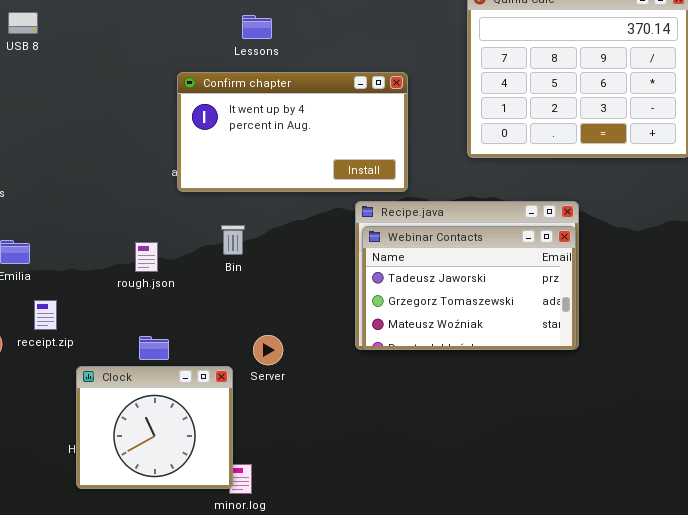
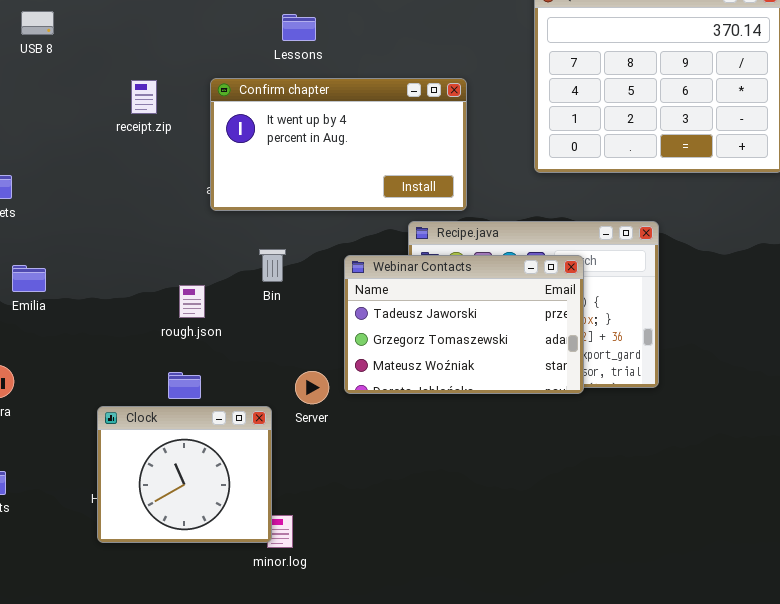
Webinar Contacts: [362,226,576,350] -> [344,255,584,394], moved
rough.json: [135,242,158,272] -> [179,285,205,318], moved
receipt.zip: [34,300,57,330] -> [131,80,157,114], moved

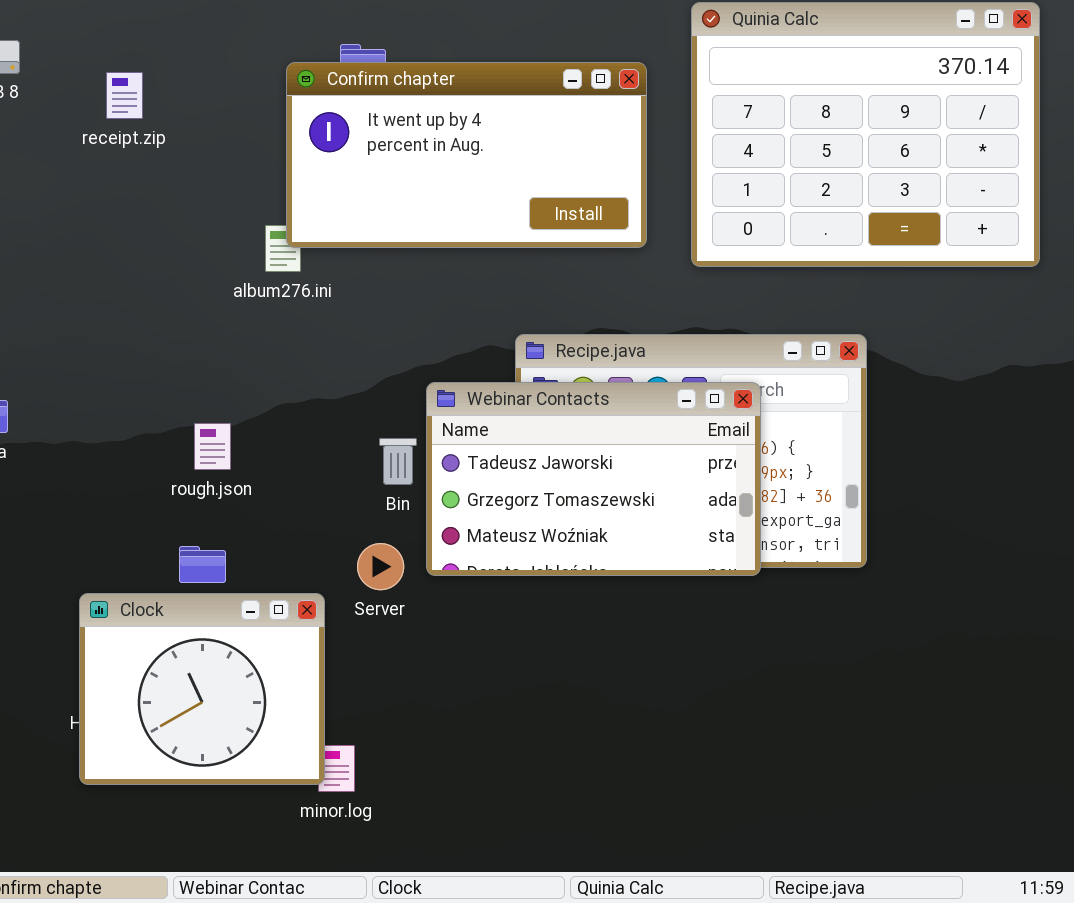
Confirm chapter: [210,78,467,211] -> [286,62,647,248], moved
receipt.zip: [131,80,157,114] -> [106,72,143,119], moved
Bin: [259,249,286,282] -> [379,438,417,485], moved

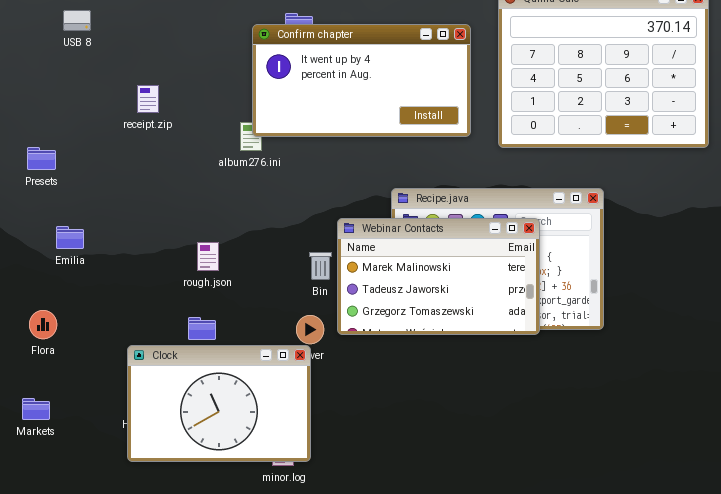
receipt.zip: [106,72,143,119] -> [137,85,159,113], moved
Webinar Contacts: [426,382,761,576] -> [337,218,540,335], scrolled up 1 row
Clock: [79,593,325,785] -> [127,345,311,462], resized

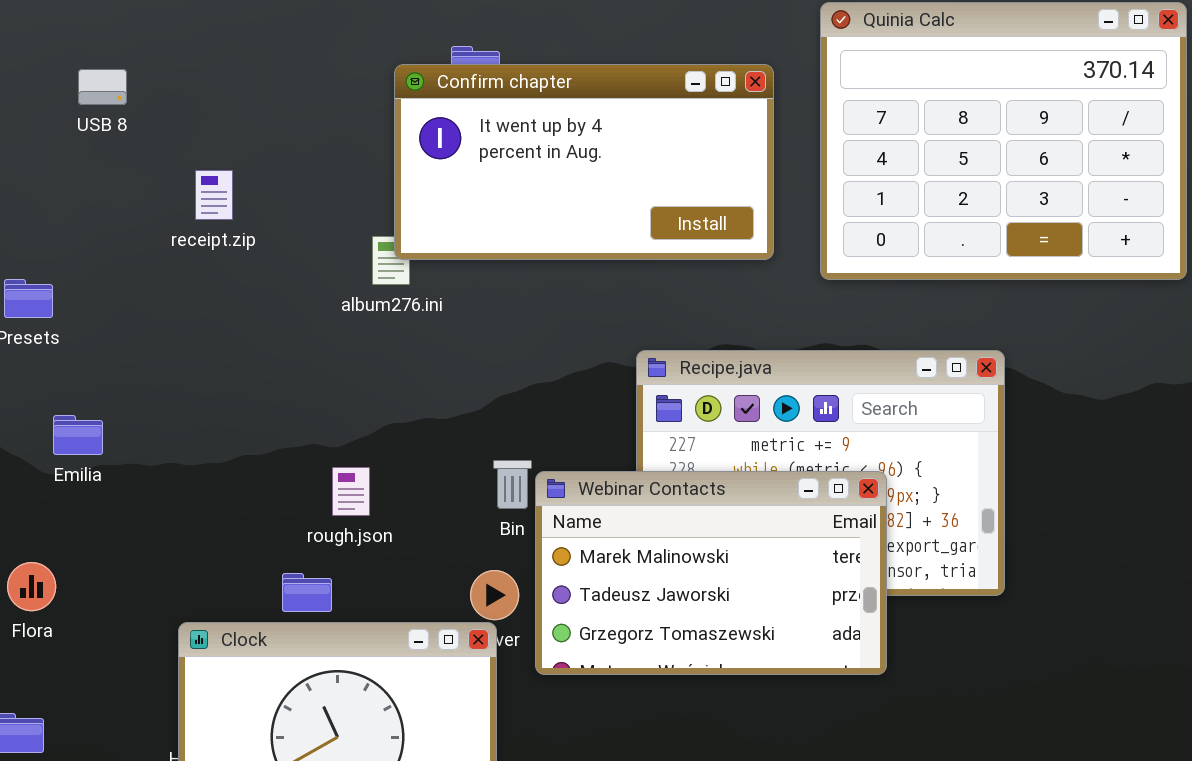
USB 8: [63,10,91,31] -> [78,69,127,105], moved
Webinar Contacts: [337,218,540,335] -> [535,471,887,675], moved
rough.json: [197,242,219,271] -> [332,467,370,516], moved

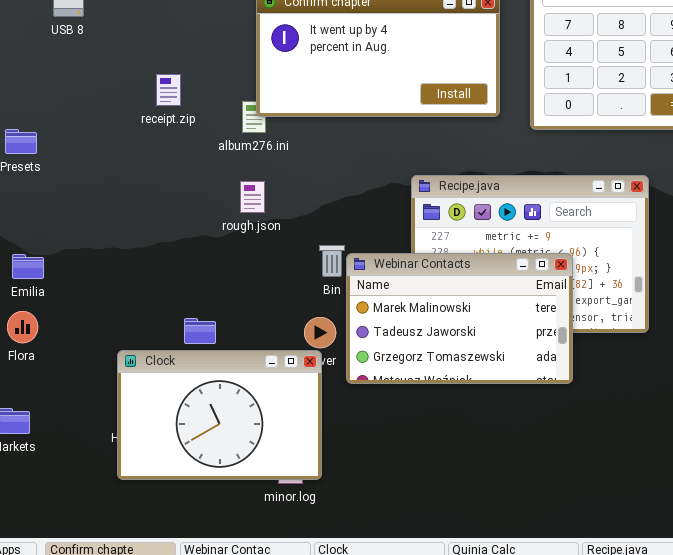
receipt.zip: [195,170,233,220] -> [156,74,181,106], moved
Emilia: [53,415,103,455] -> [12,254,44,279], moved
rough.json: [332,467,370,516] -> [240,181,265,213], moved

